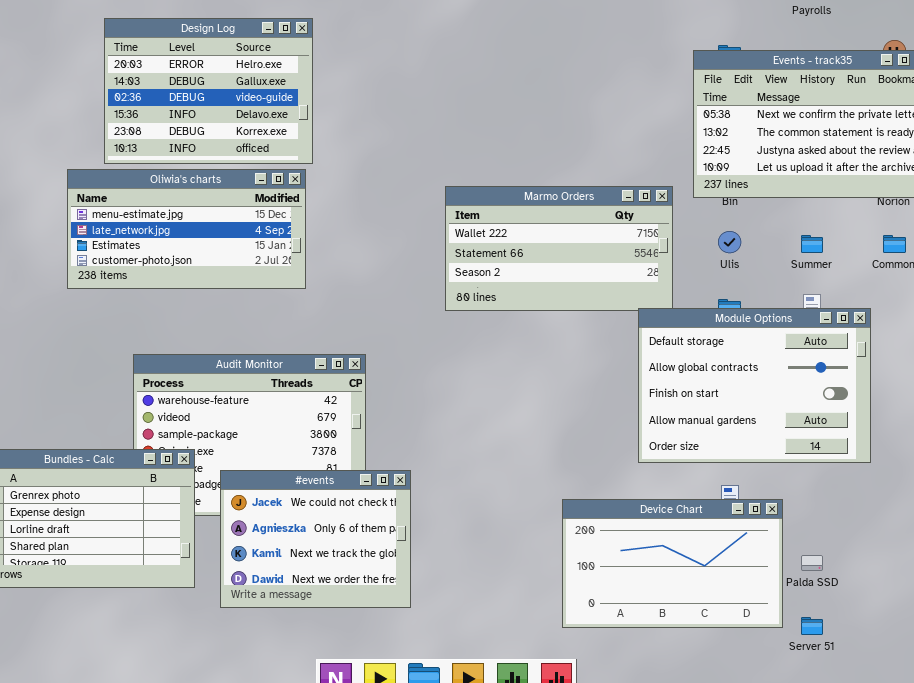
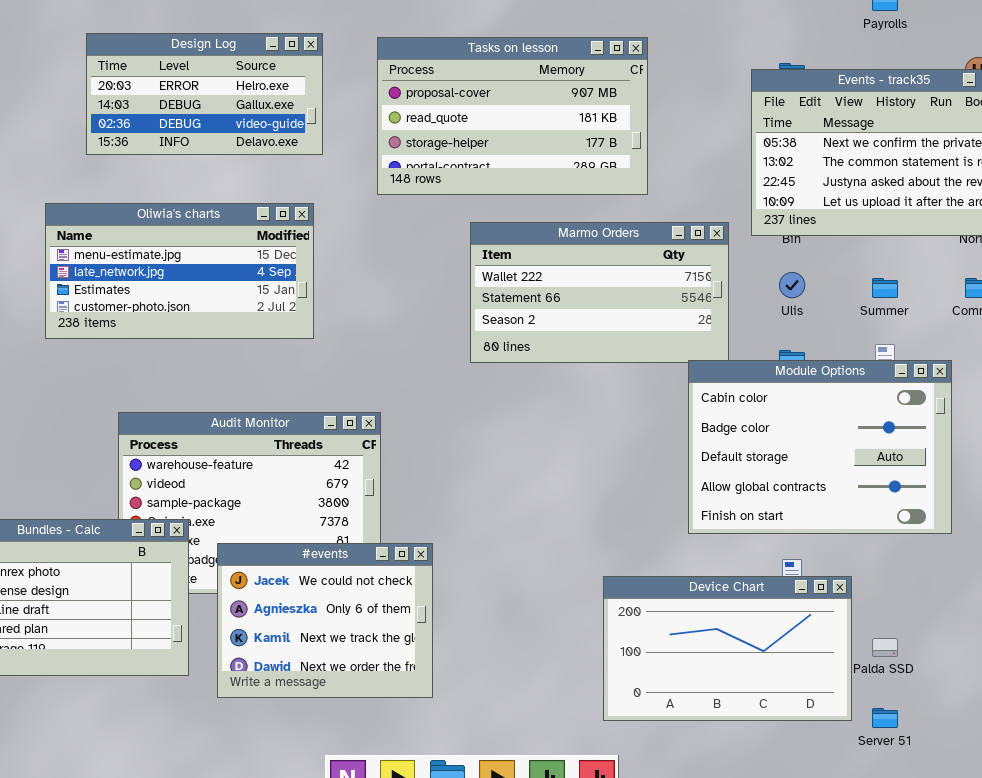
Design Log: [104,18,313,164] -> [86,33,323,155], resized
Tasks on lesson: none -> [377,37,648,195], opened
Module Options: [638,308,871,463] -> [688,360,952,534], scrolled up 2 rows

